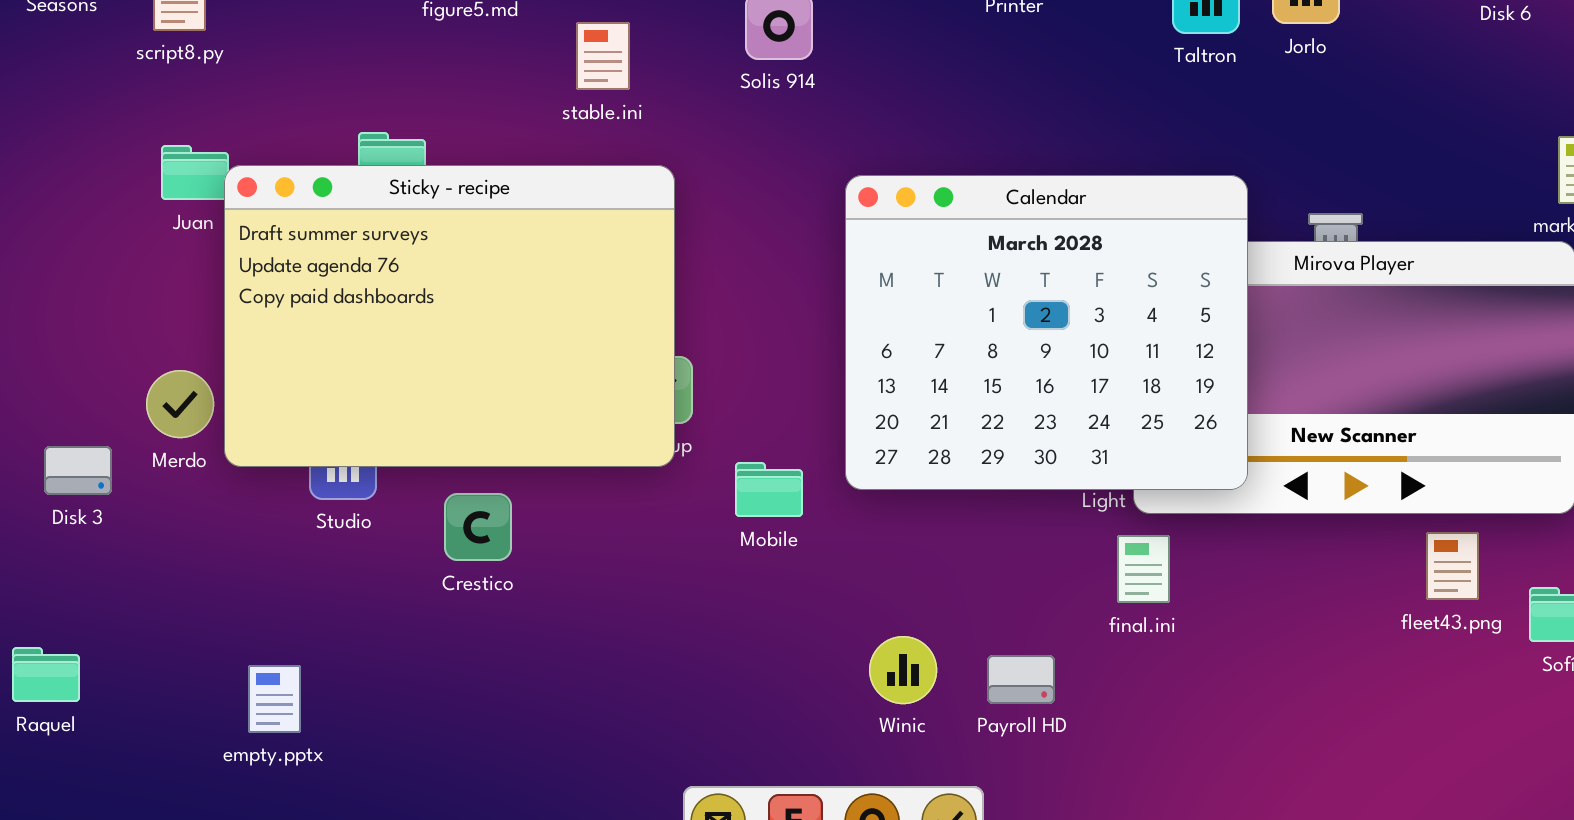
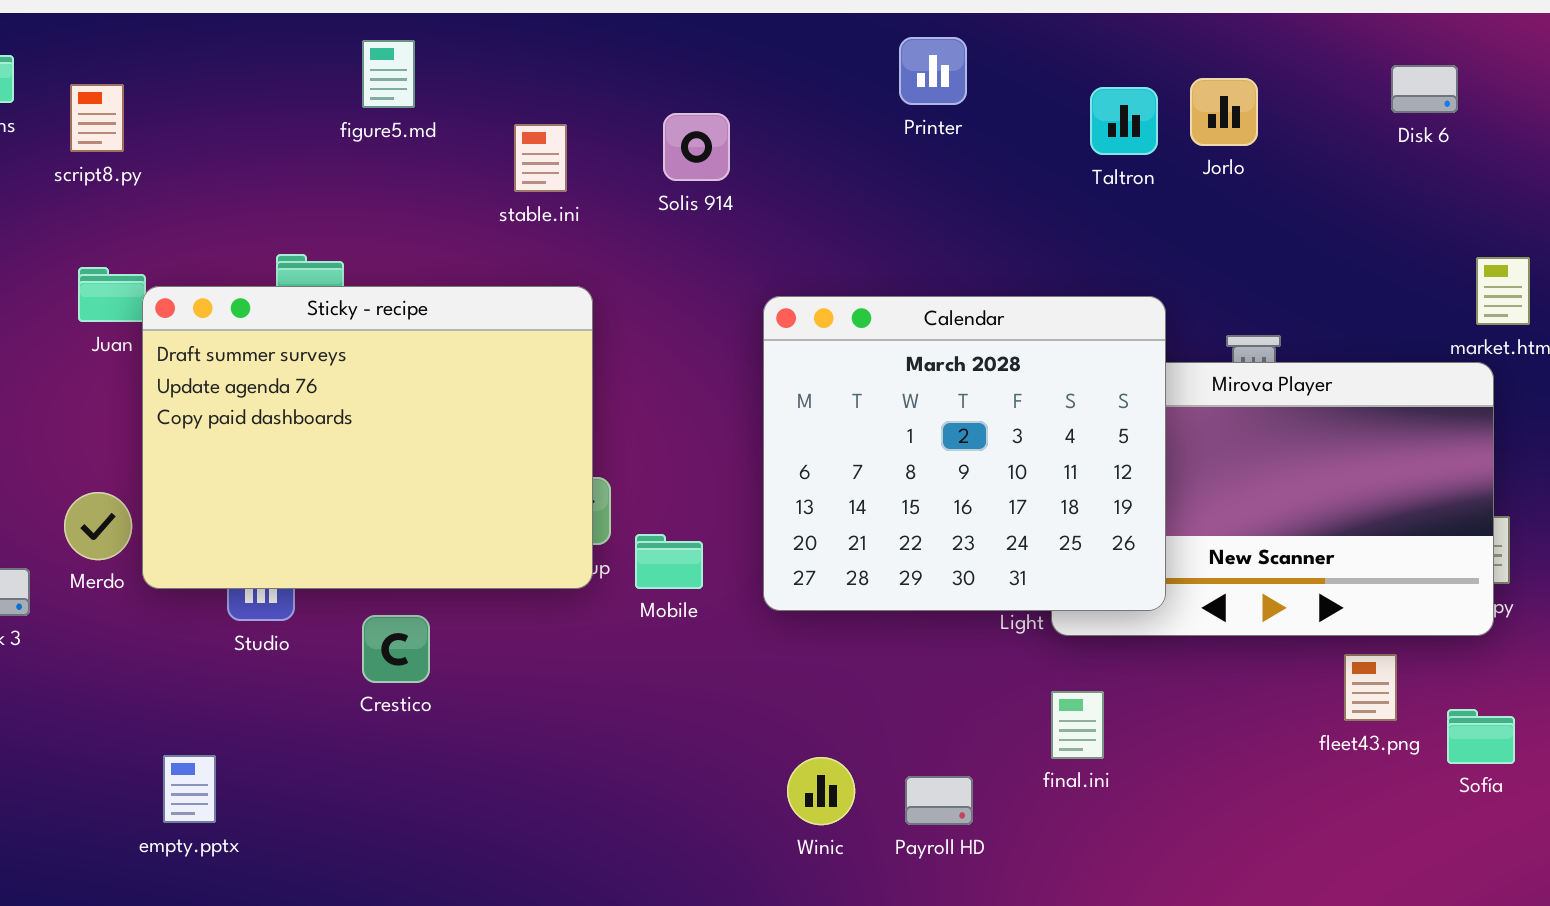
stable.ini: [576,22,630,90] -> [514,124,567,192], moved
Mobile: [735,462,803,517] -> [635,534,703,589], moved
final.ini: [1117,535,1170,603] -> [1051,691,1104,759], moved
empty.pptx: [248,665,301,733] -> [163,755,216,823], moved

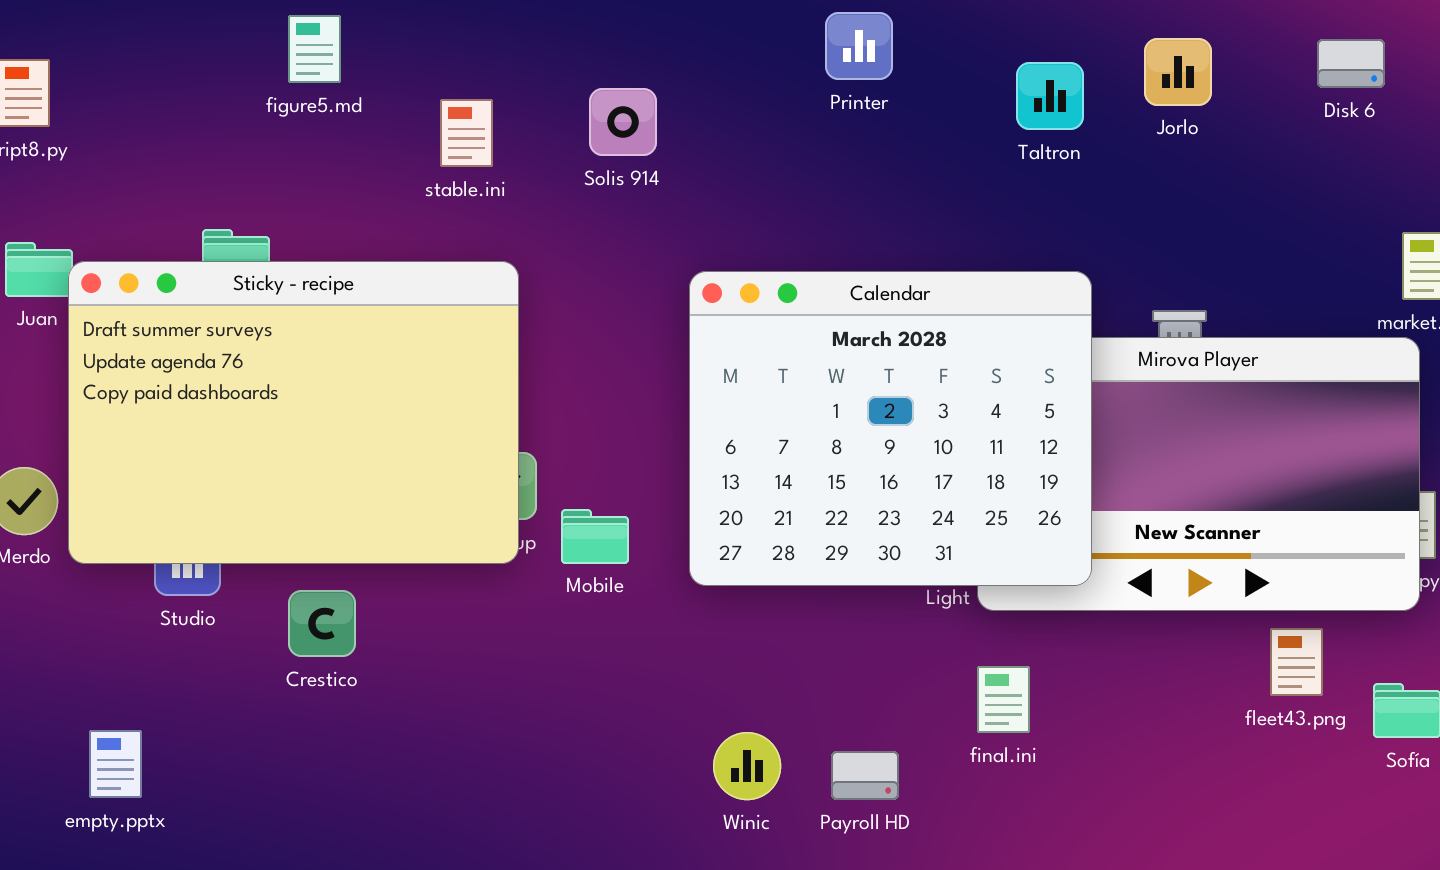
Jorlo: [1190,78,1258,146] -> [1144,38,1212,106], moved

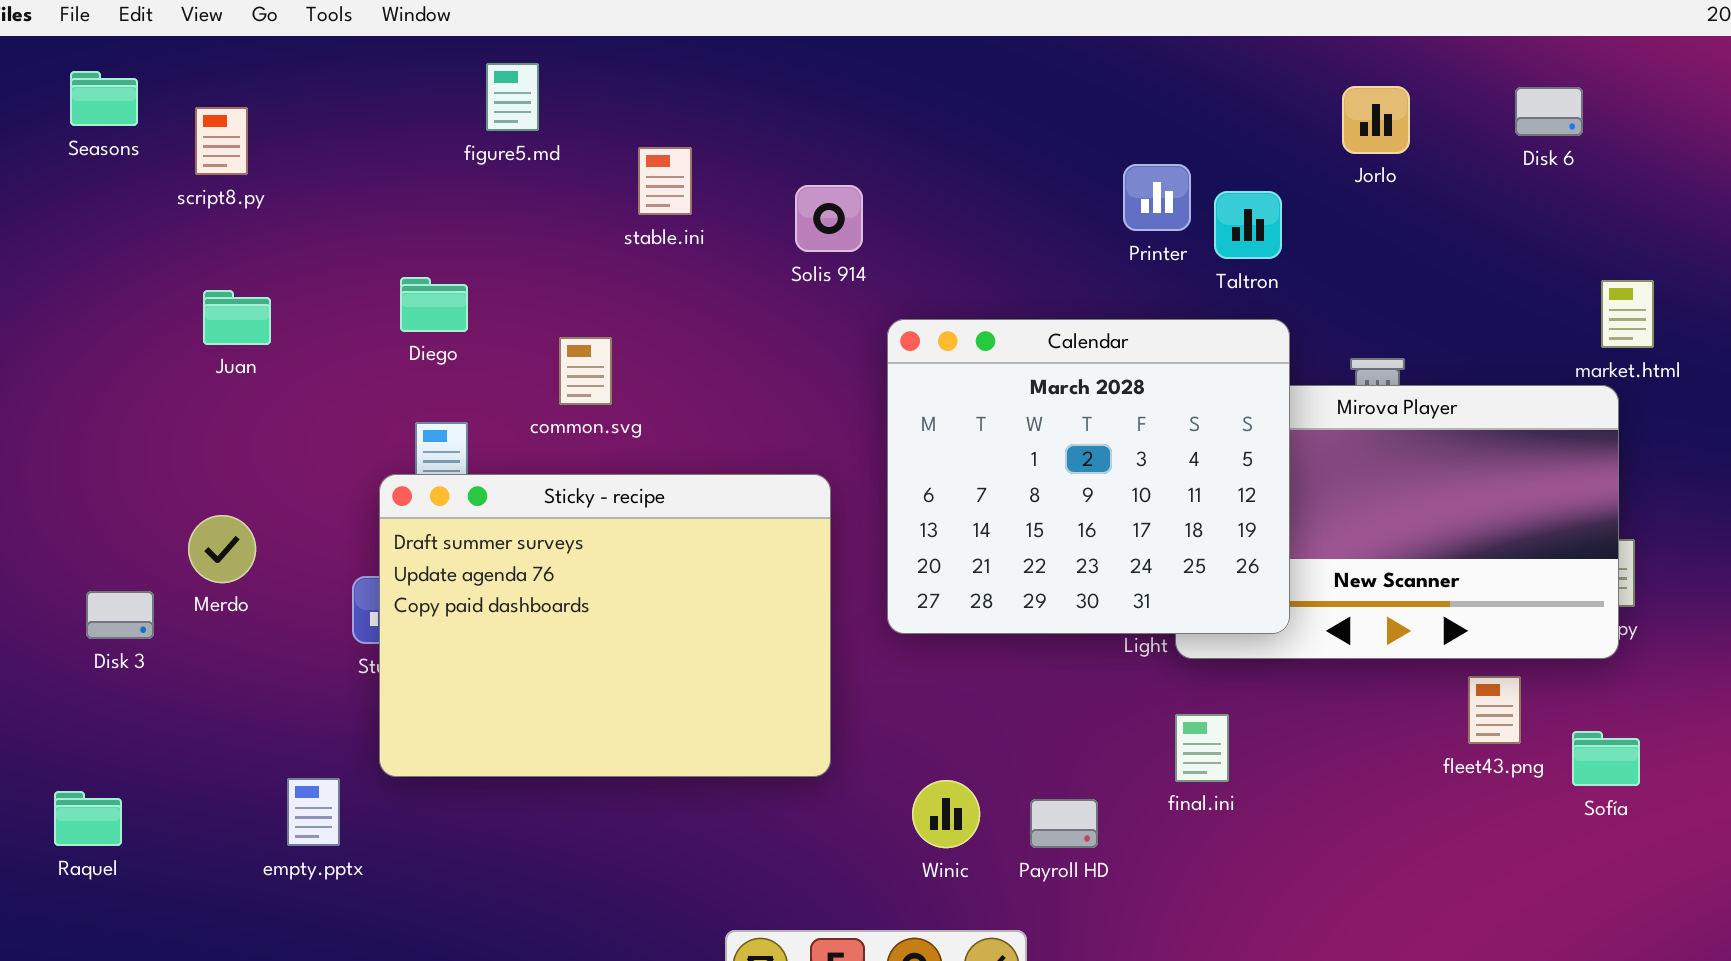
Printer: [825,12,893,80] -> [1123,164,1191,231], moved
Taltron: [1016,62,1084,130] -> [1214,191,1282,259], moved
Solis 914: [589,88,657,156] -> [795,185,863,252], moved
Sticky - recipe: [68,261,519,564] -> [379,474,831,777], moved

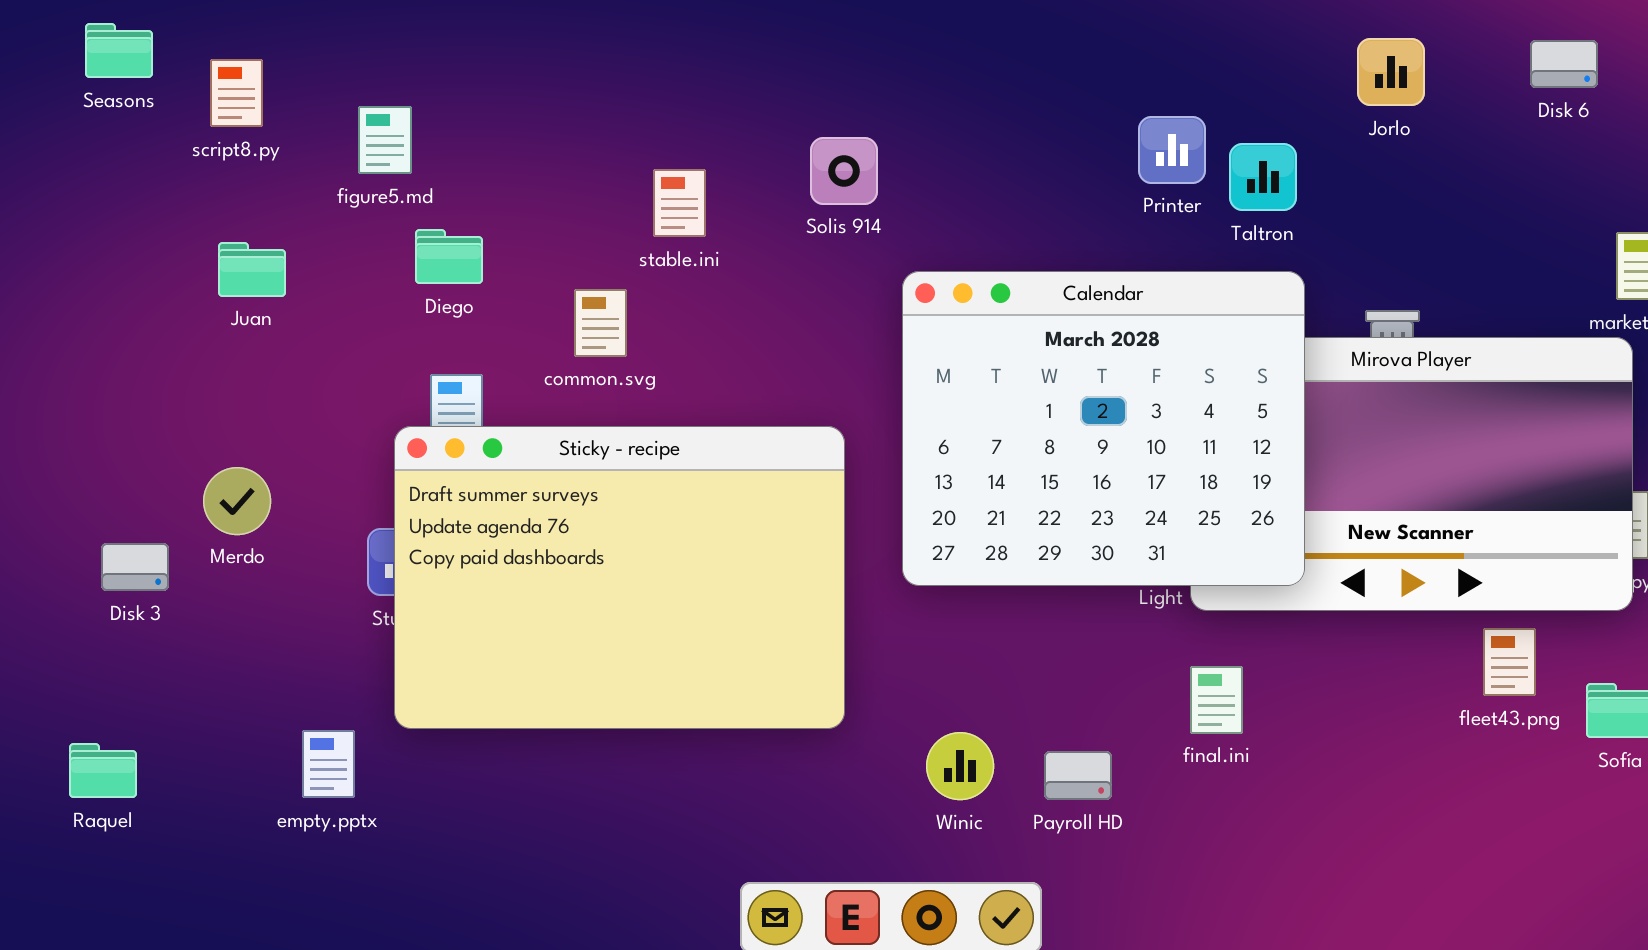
figure5.md: [486,63,539,131] -> [358,106,412,174], moved
stable.ini: [638,147,692,215] -> [653,169,706,237], moved

